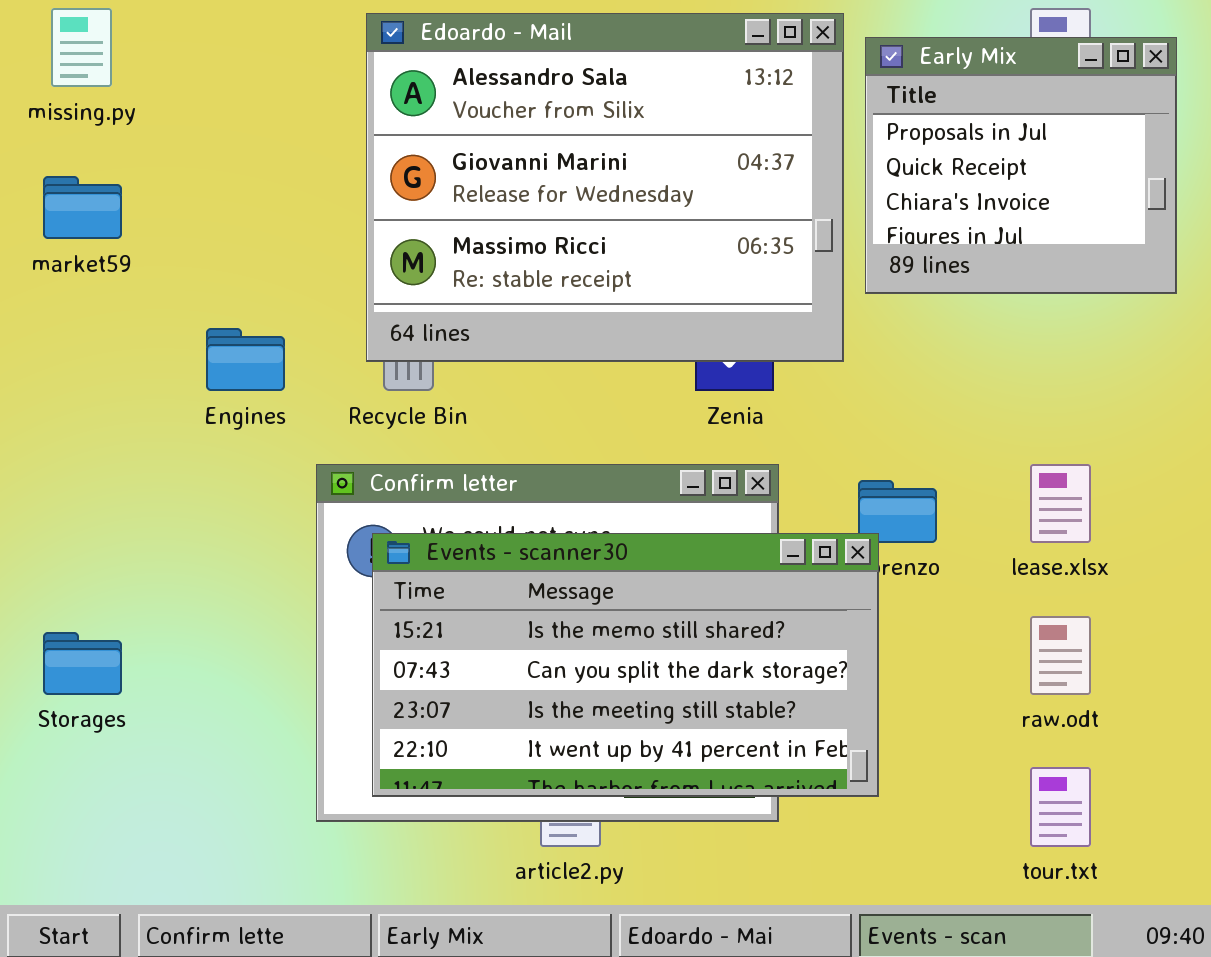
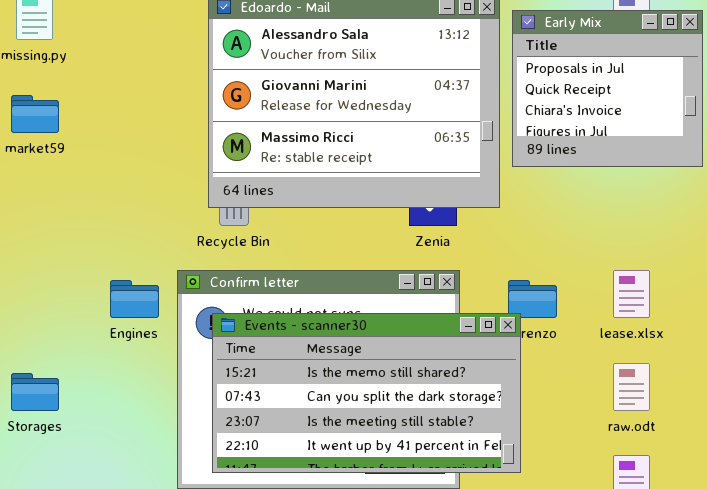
Engines: [206,328,285,391] -> [110,280,159,318], moved

